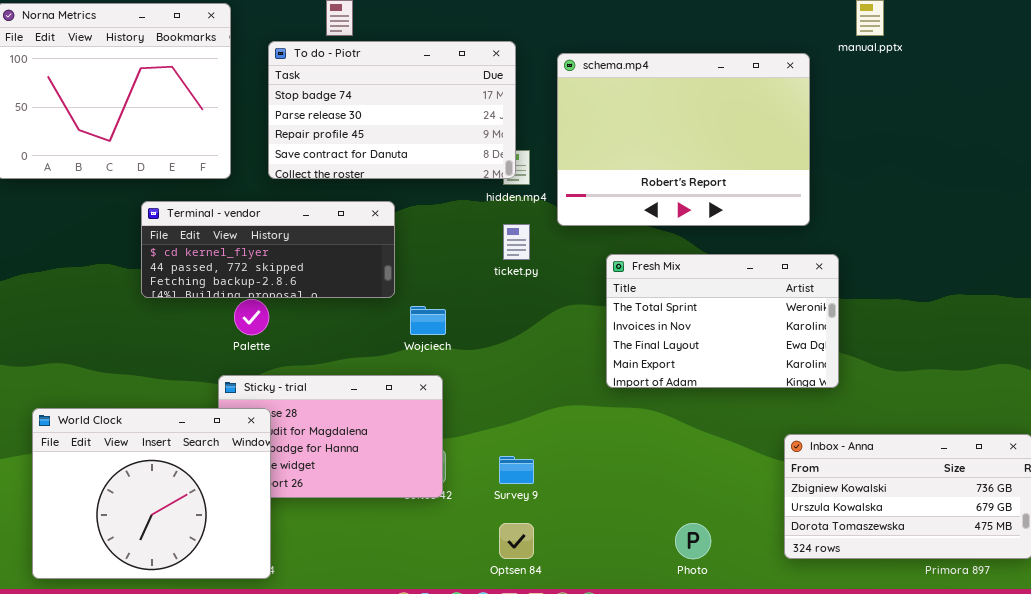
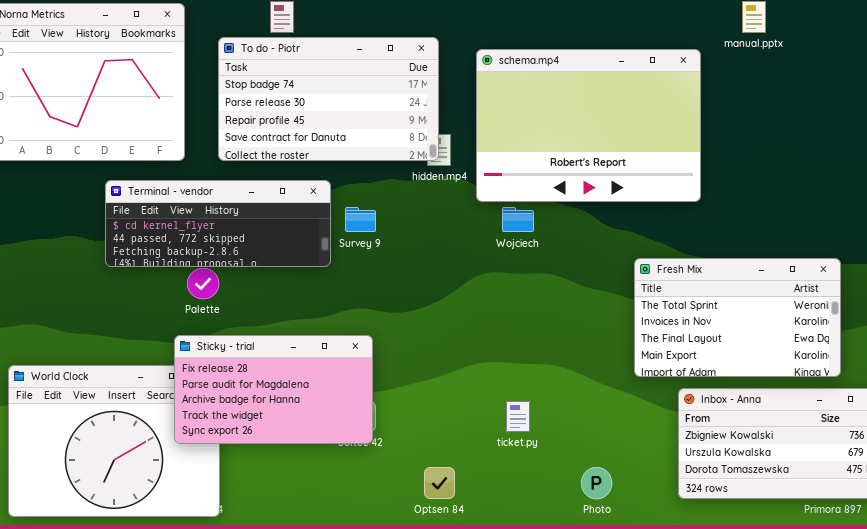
ticket.py: [503,224,530,260] -> [506,401,530,432], moved
Fresh Mix: [606,254,839,388] -> [634,258,841,377], moved
Wojciech: [410,306,446,335] -> [502,207,534,232], moved
Sticky - trial: [218,375,443,498] -> [174,335,373,444], raised
Survey 9: [499,456,534,484] -> [345,207,376,232], moved

